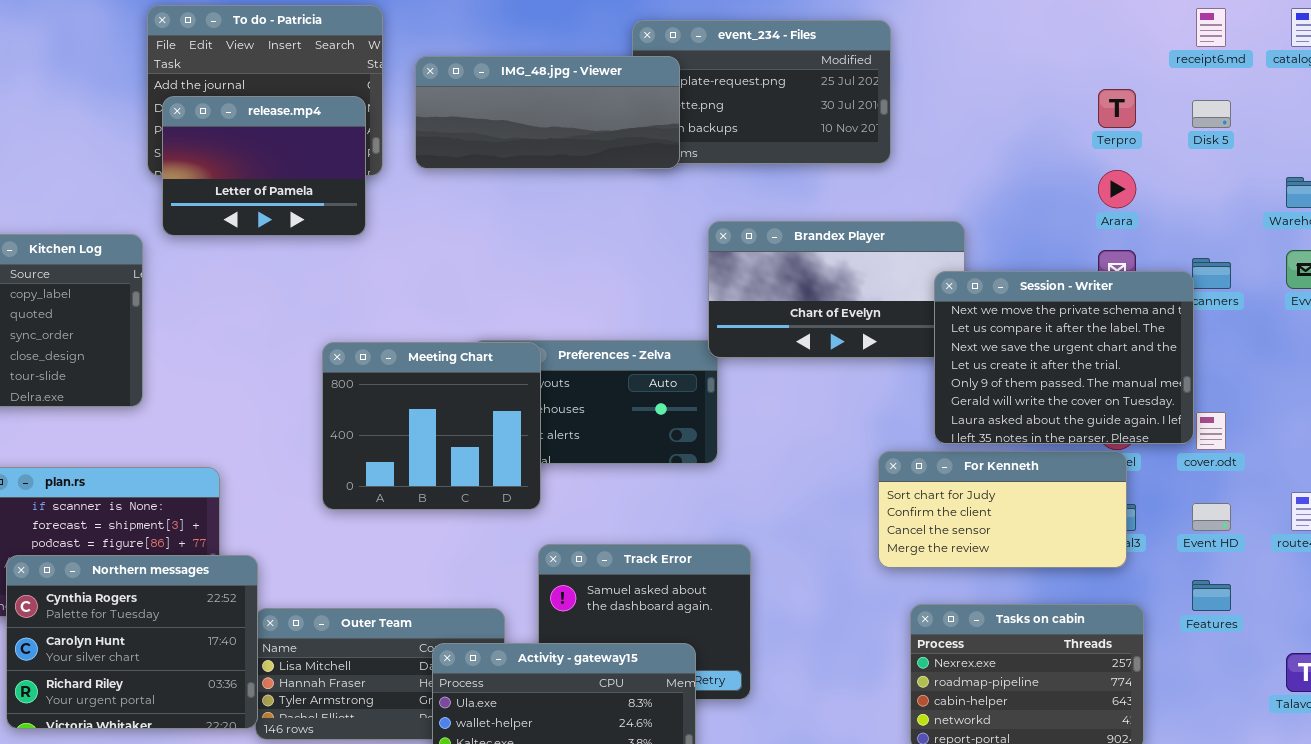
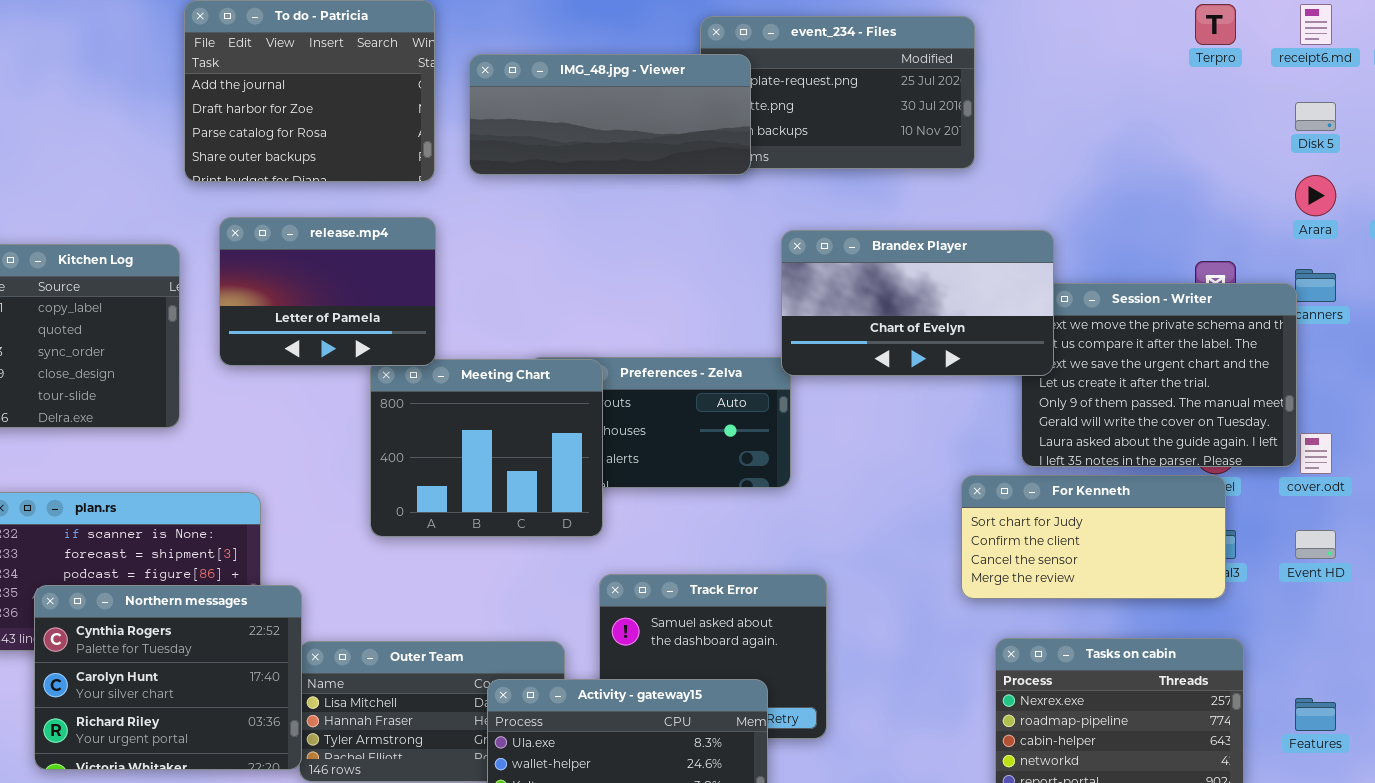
Terpro: [1098,89,1136,128] -> [1195,4,1236,45], moved
release.mp4: [162,96,366,236] -> [219,217,436,366], moved
Arara: [1098,170,1136,208] -> [1295,175,1336,216], moved
Brandex Player: [708,221,965,358] -> [781,230,1054,376], raised
Features: [1192,580,1231,611] -> [1295,698,1336,731], moved

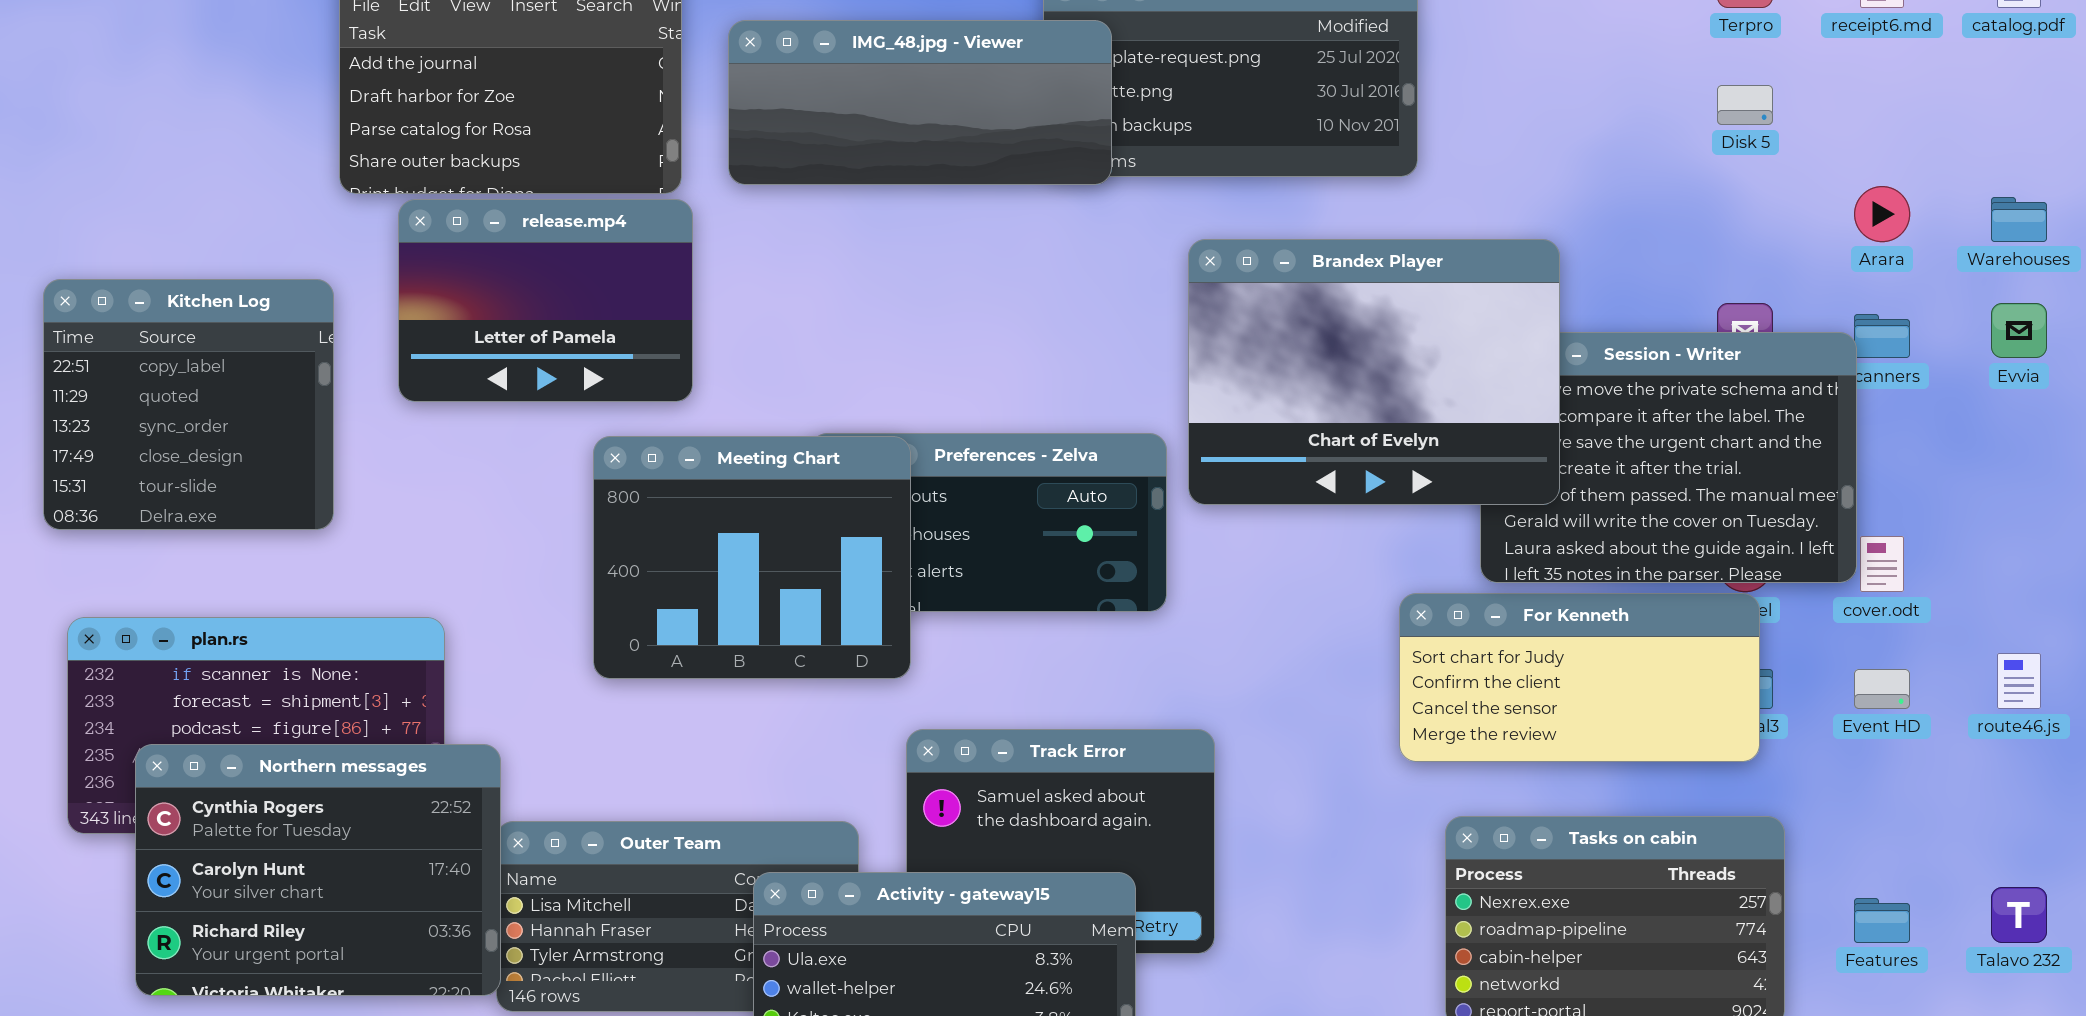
Disk 5: [1295,102,1336,131] -> [1717,85,1773,125], moved
release.mp4: [219,217,436,366] -> [398,199,693,402], moved
Brandex Player: [781,230,1054,376] -> [1188,239,1560,505], moved, resized

